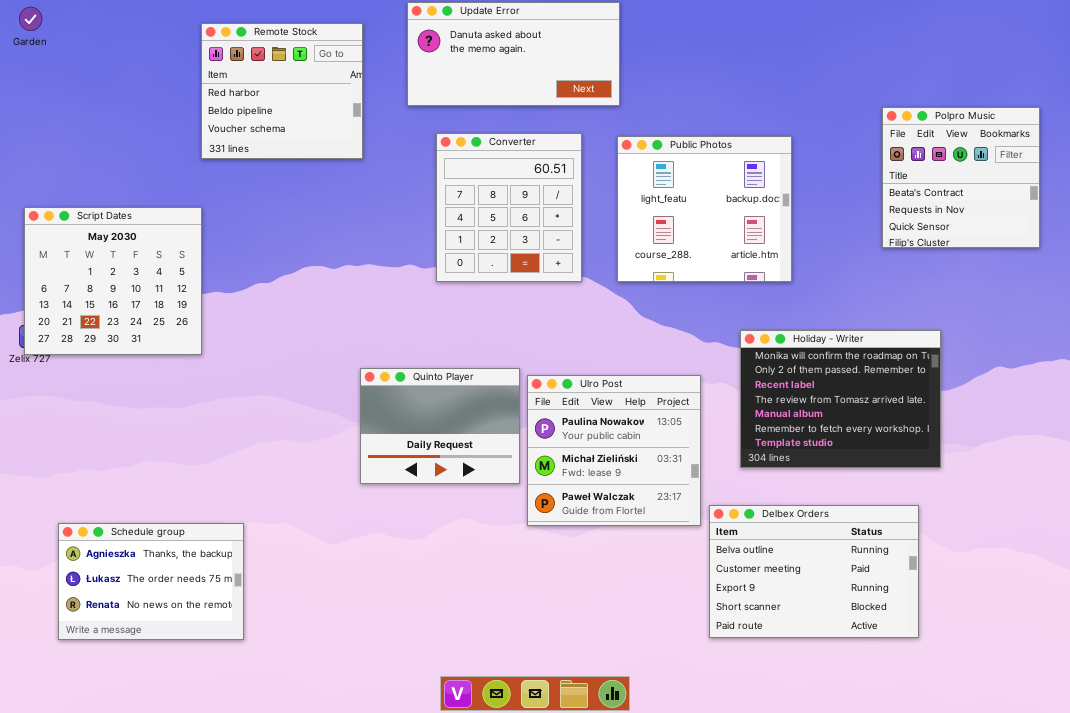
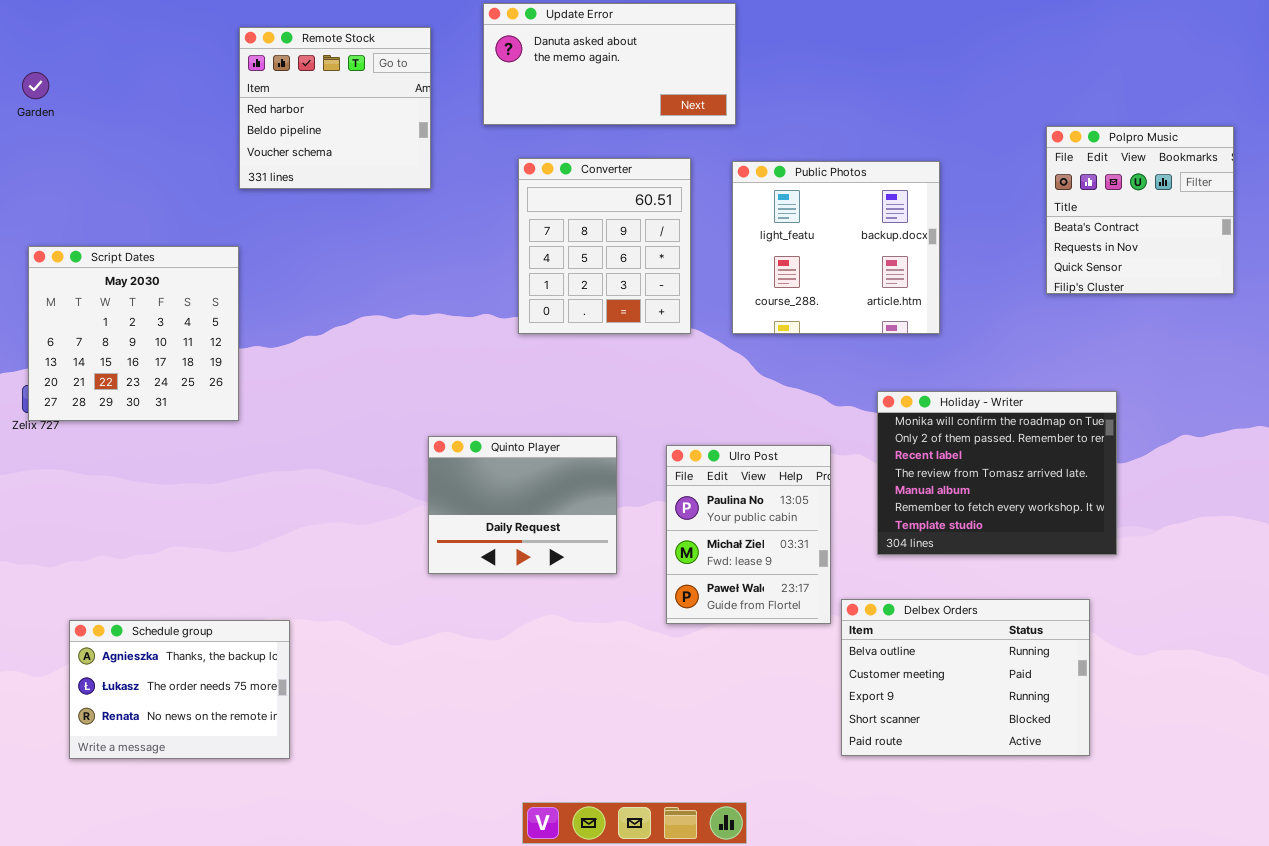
Garden: [19,7,42,31] -> [22,72,49,99], moved
Ulro Post: [527,375,701,526] -> [666,445,831,624], resized

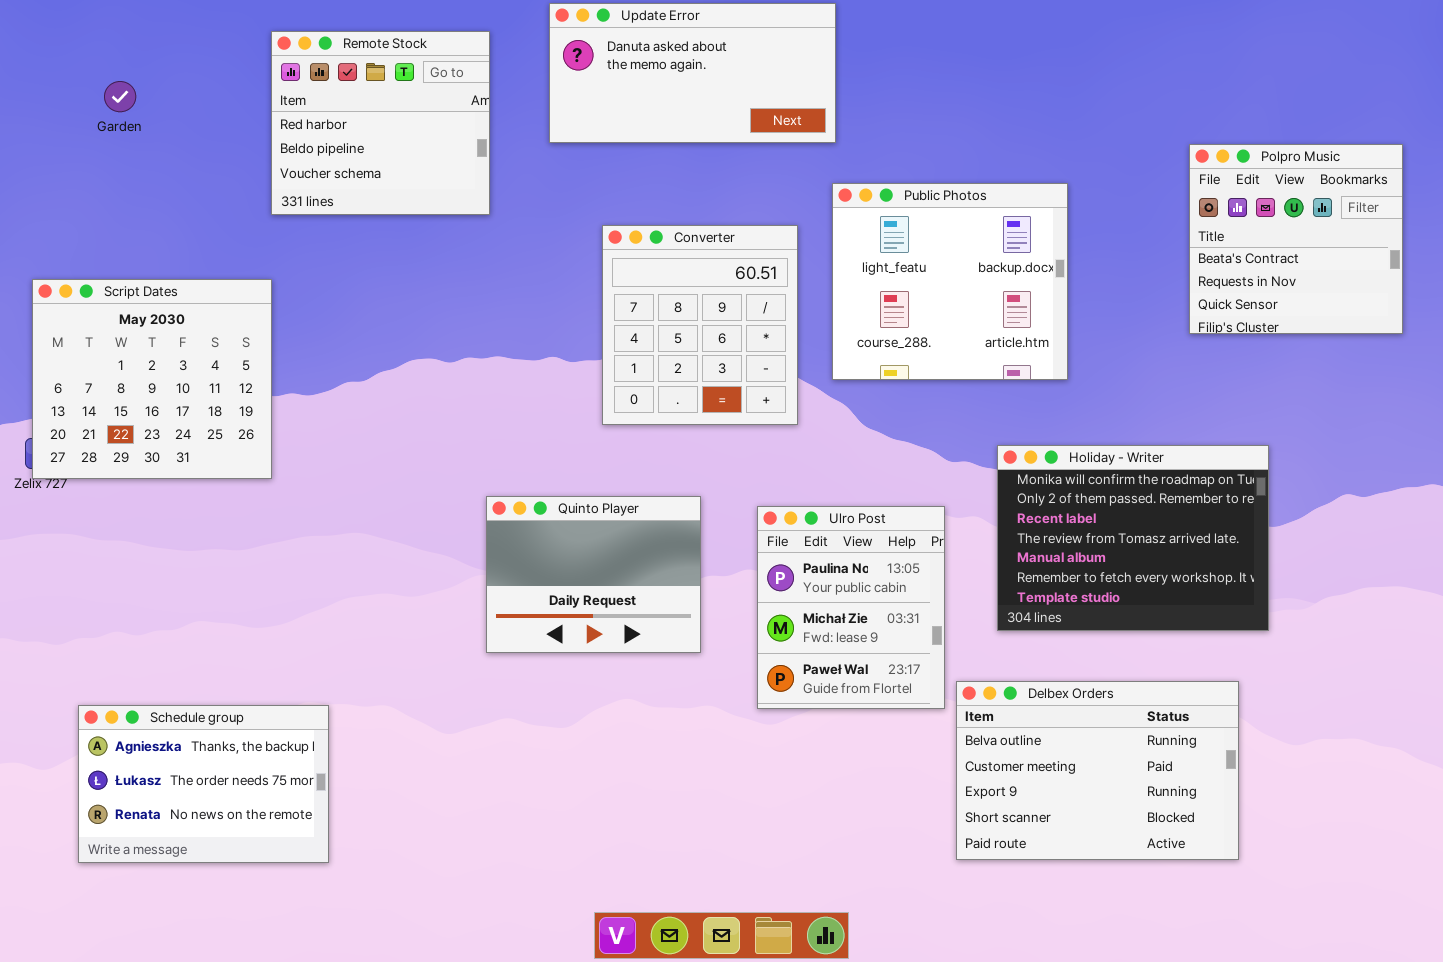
Garden: [22,72,49,99] -> [104,81,136,112], moved
Converter: [518,158,691,334] -> [602,225,798,425], moved

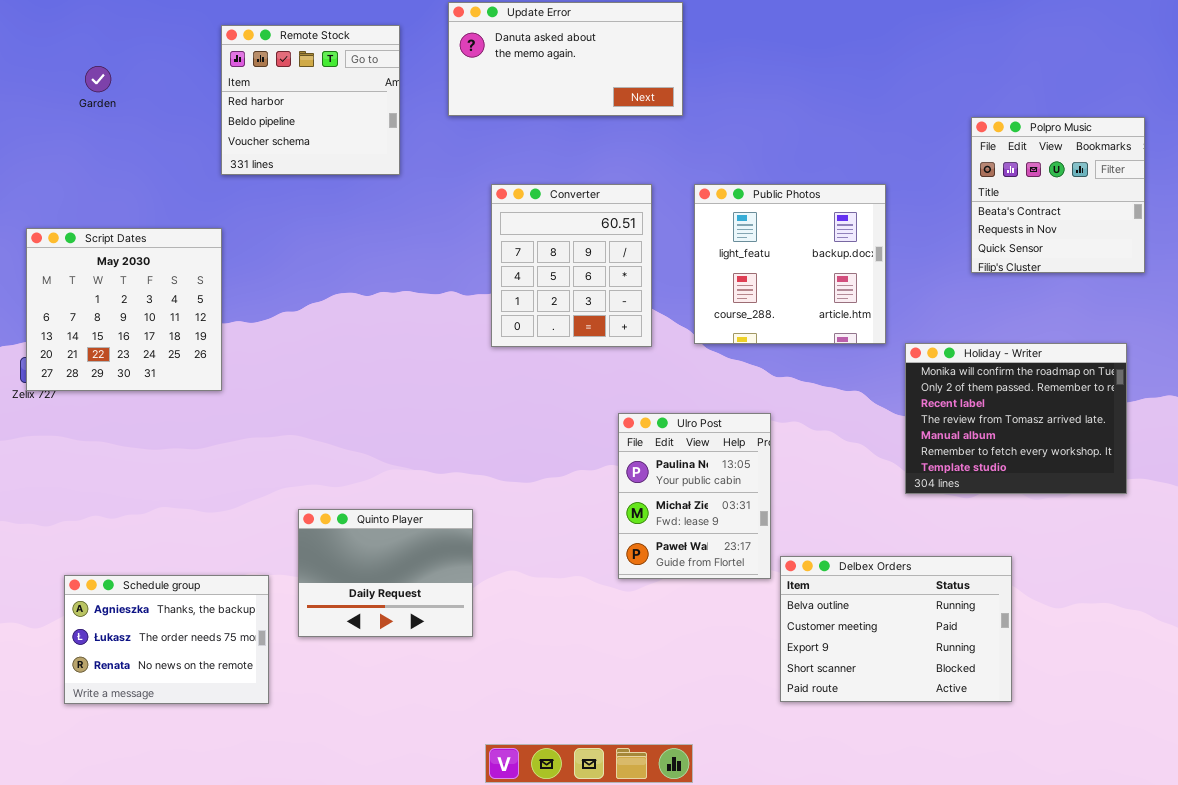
Public Photos: [832,183,1068,380] -> [694,184,886,344], moved
Holiday - Writer: [997,445,1269,631] -> [905,343,1127,494], moved
Quinto Player: [486,496,701,653] -> [298,509,473,637], moved

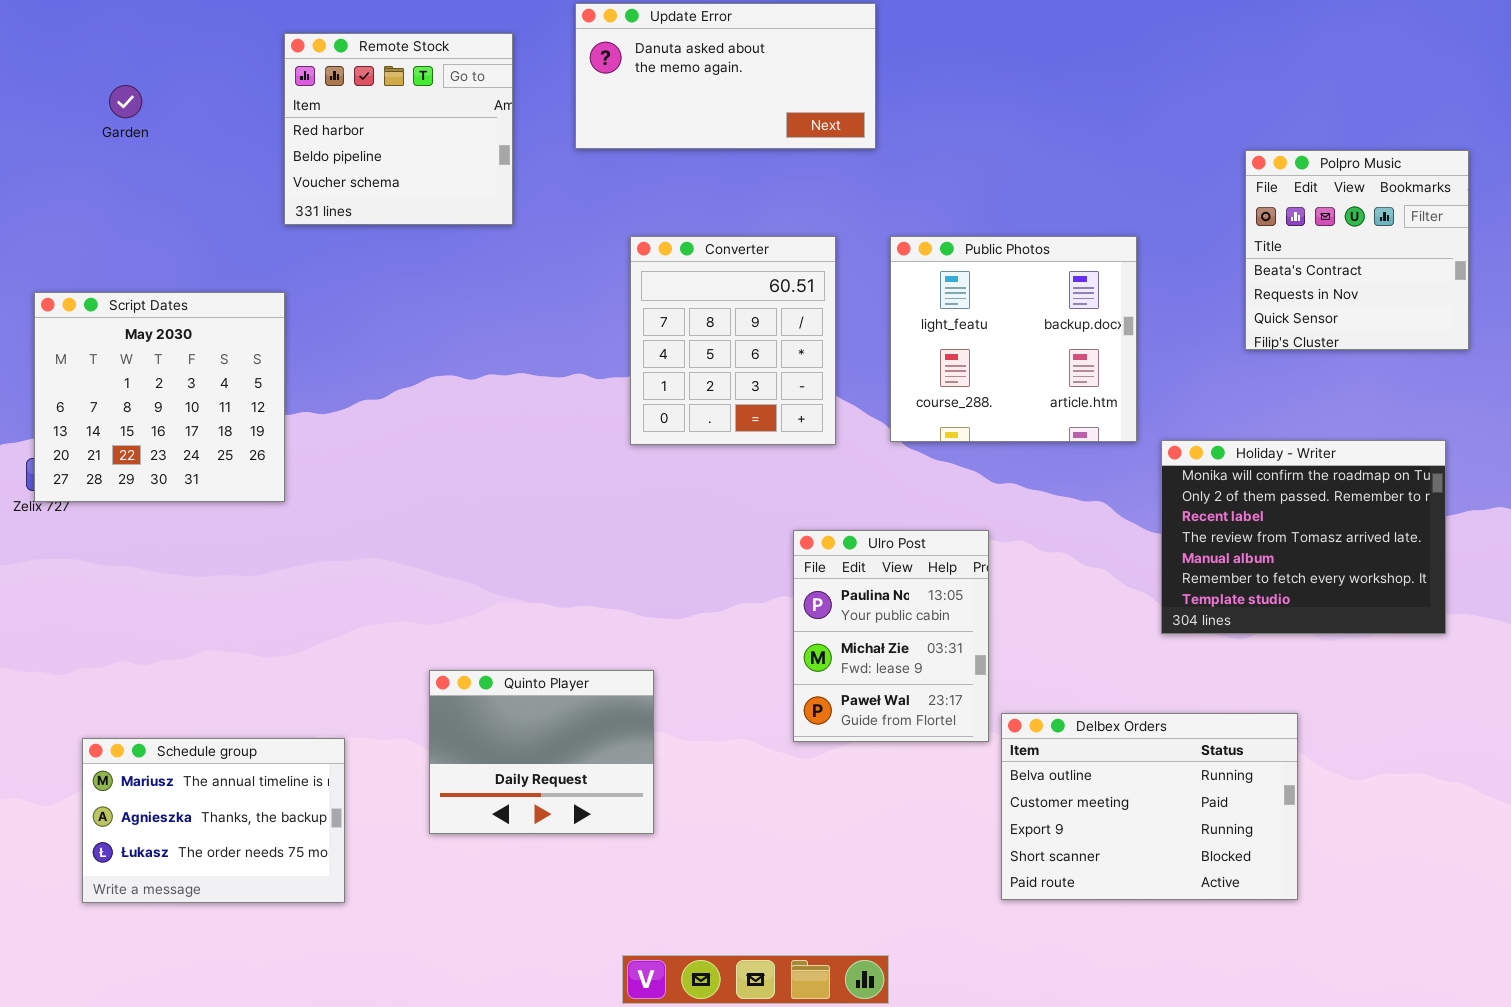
Quinto Player: [298,509,473,637] -> [429,670,654,834], moved
Schedule group: [64,575,269,704] -> [82,738,345,903], scrolled up 1 row

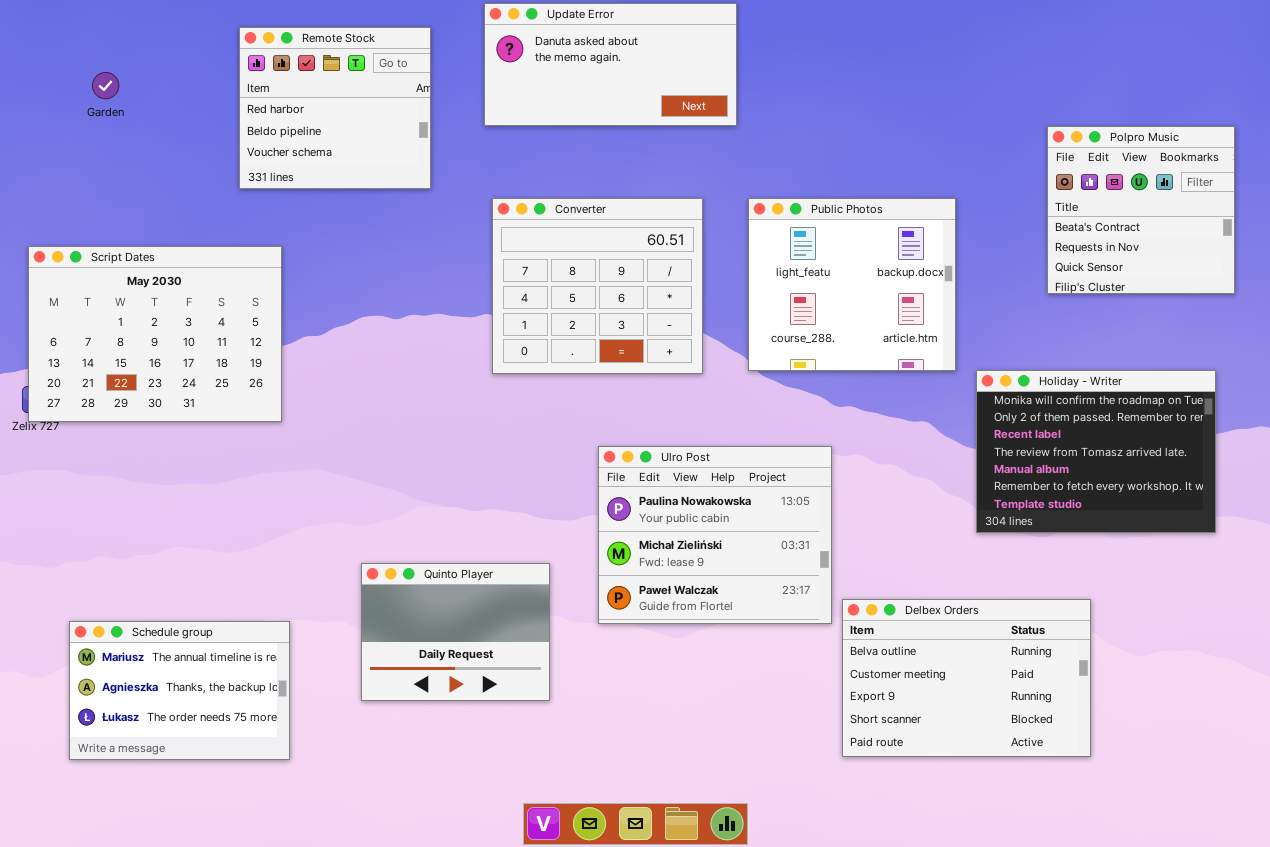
Converter: [630,236,836,445] -> [492,198,703,374], resized
Script Dates: [34,292,285,502] -> [28,246,282,422], resized
Ulro Post: [793,530,989,742] -> [598,446,832,624], resized

